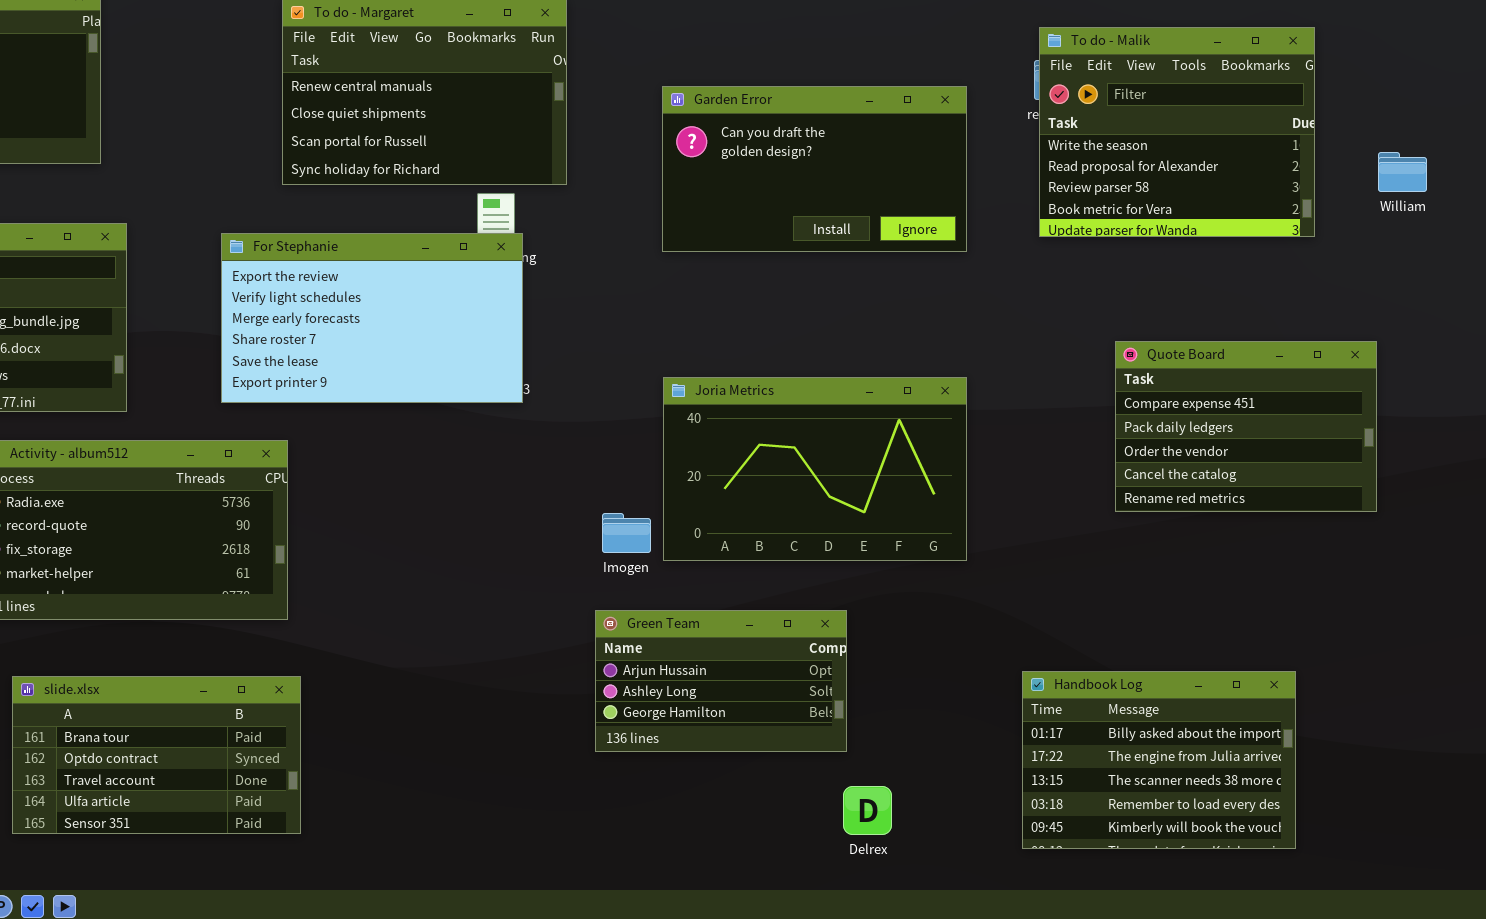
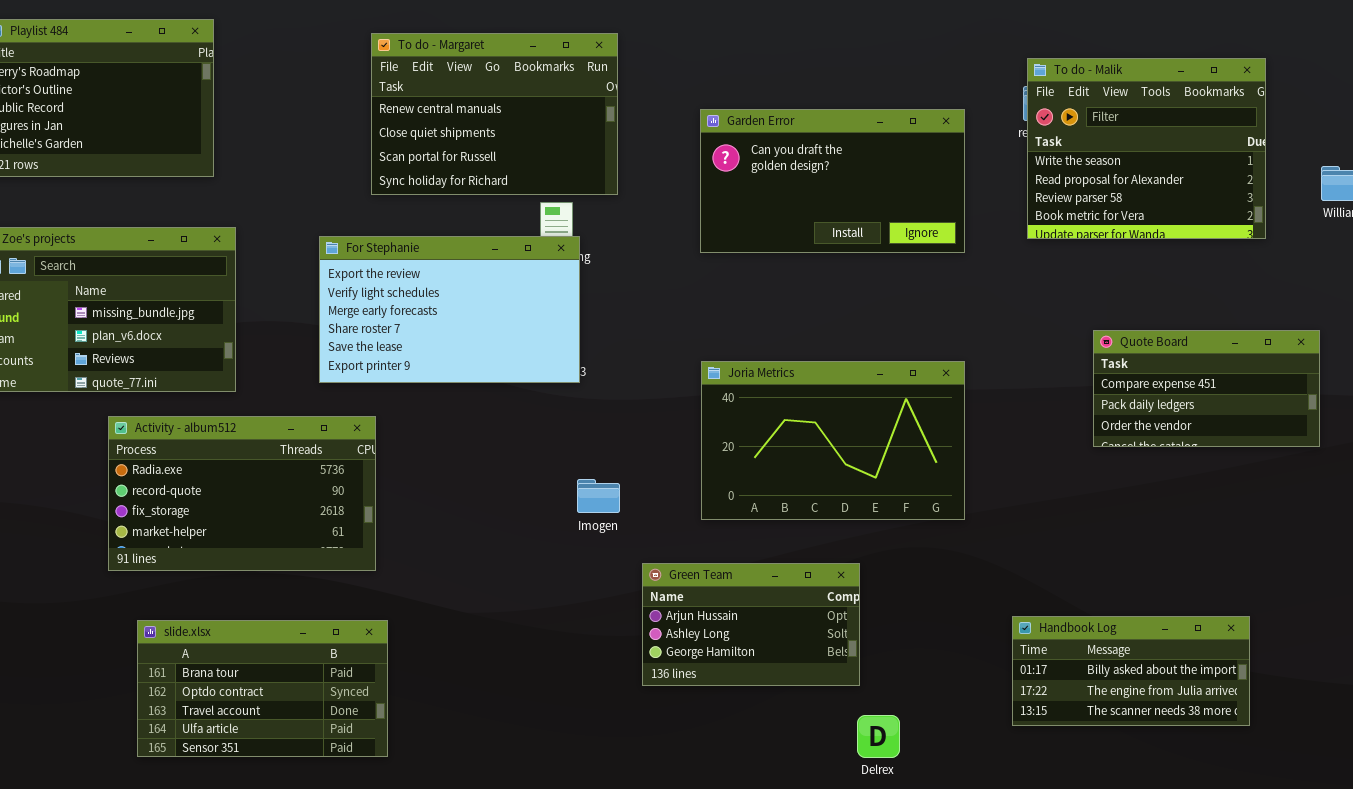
Quote Board: [1115,341,1377,512] -> [1093,330,1320,447], resized
Imogen: [602,513,651,553] -> [577,479,620,513], moved
Handbook Log: [1022,671,1296,849] -> [1012,616,1250,726], resized

